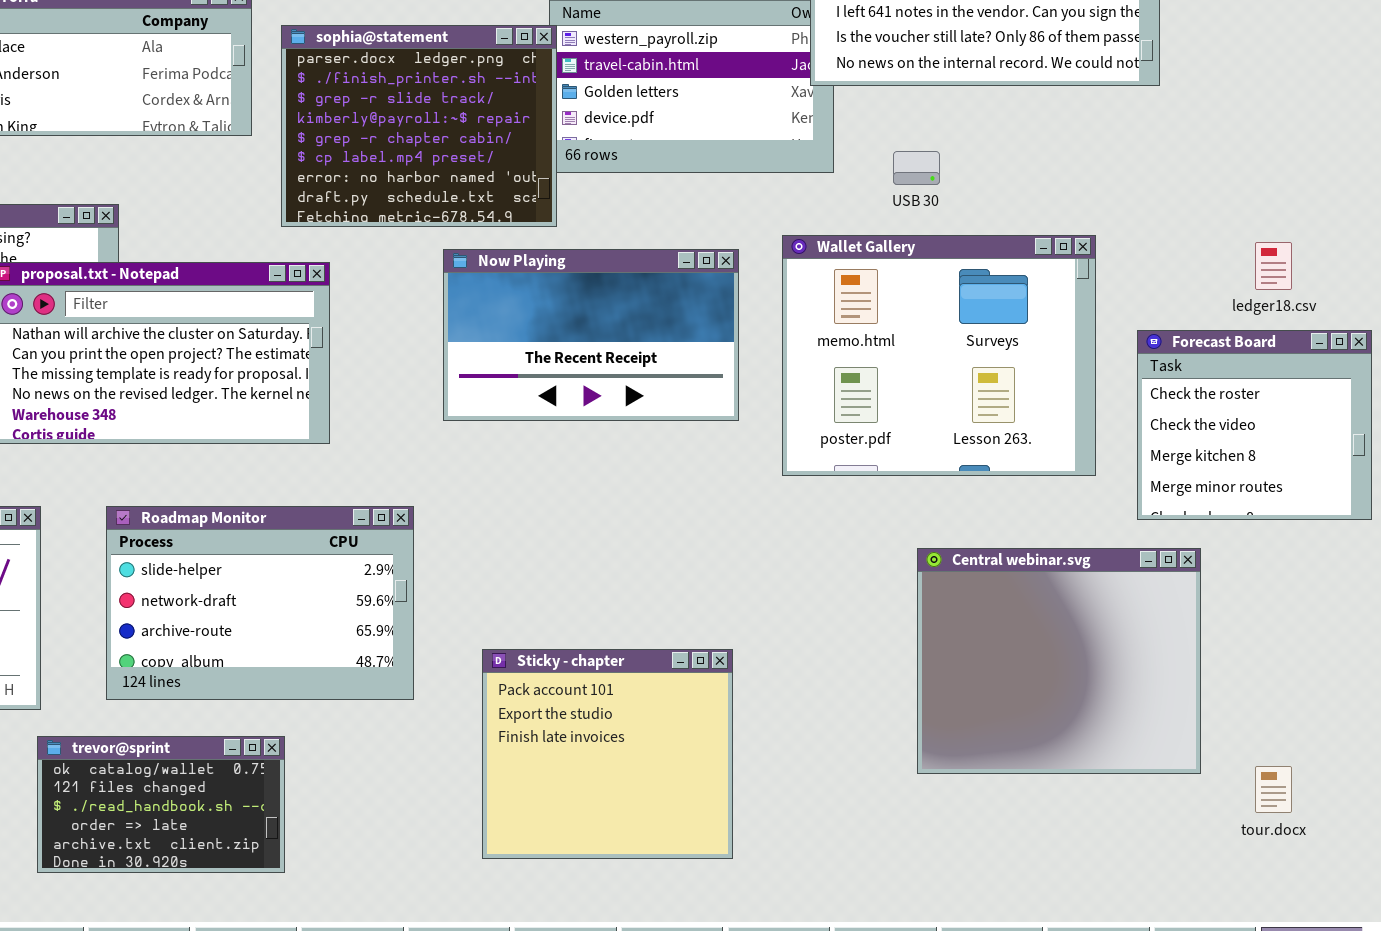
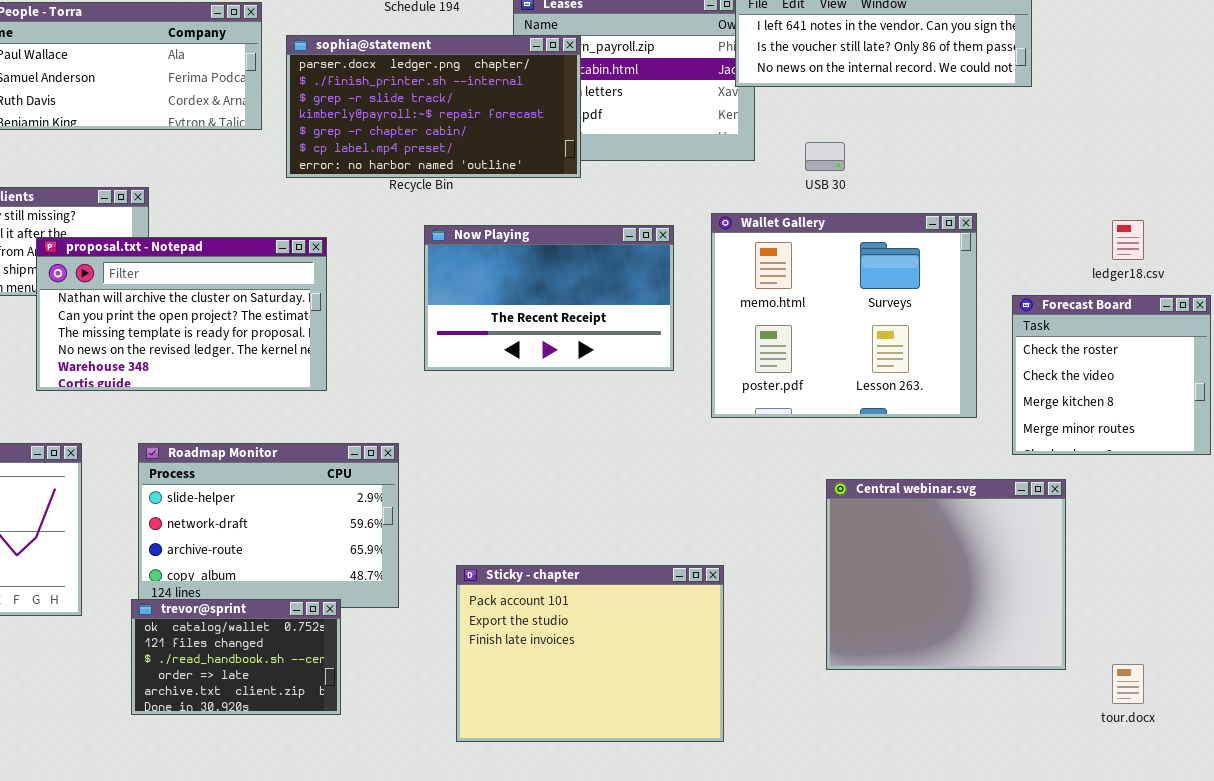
sophia@statement: [281,25,557,227] -> [286,35,581,178], resized
Sticky - chapter: [482,649,733,859] -> [456,565,724,742], resized
trevor@sprint: [37,736,285,873] -> [131,599,341,715], moved

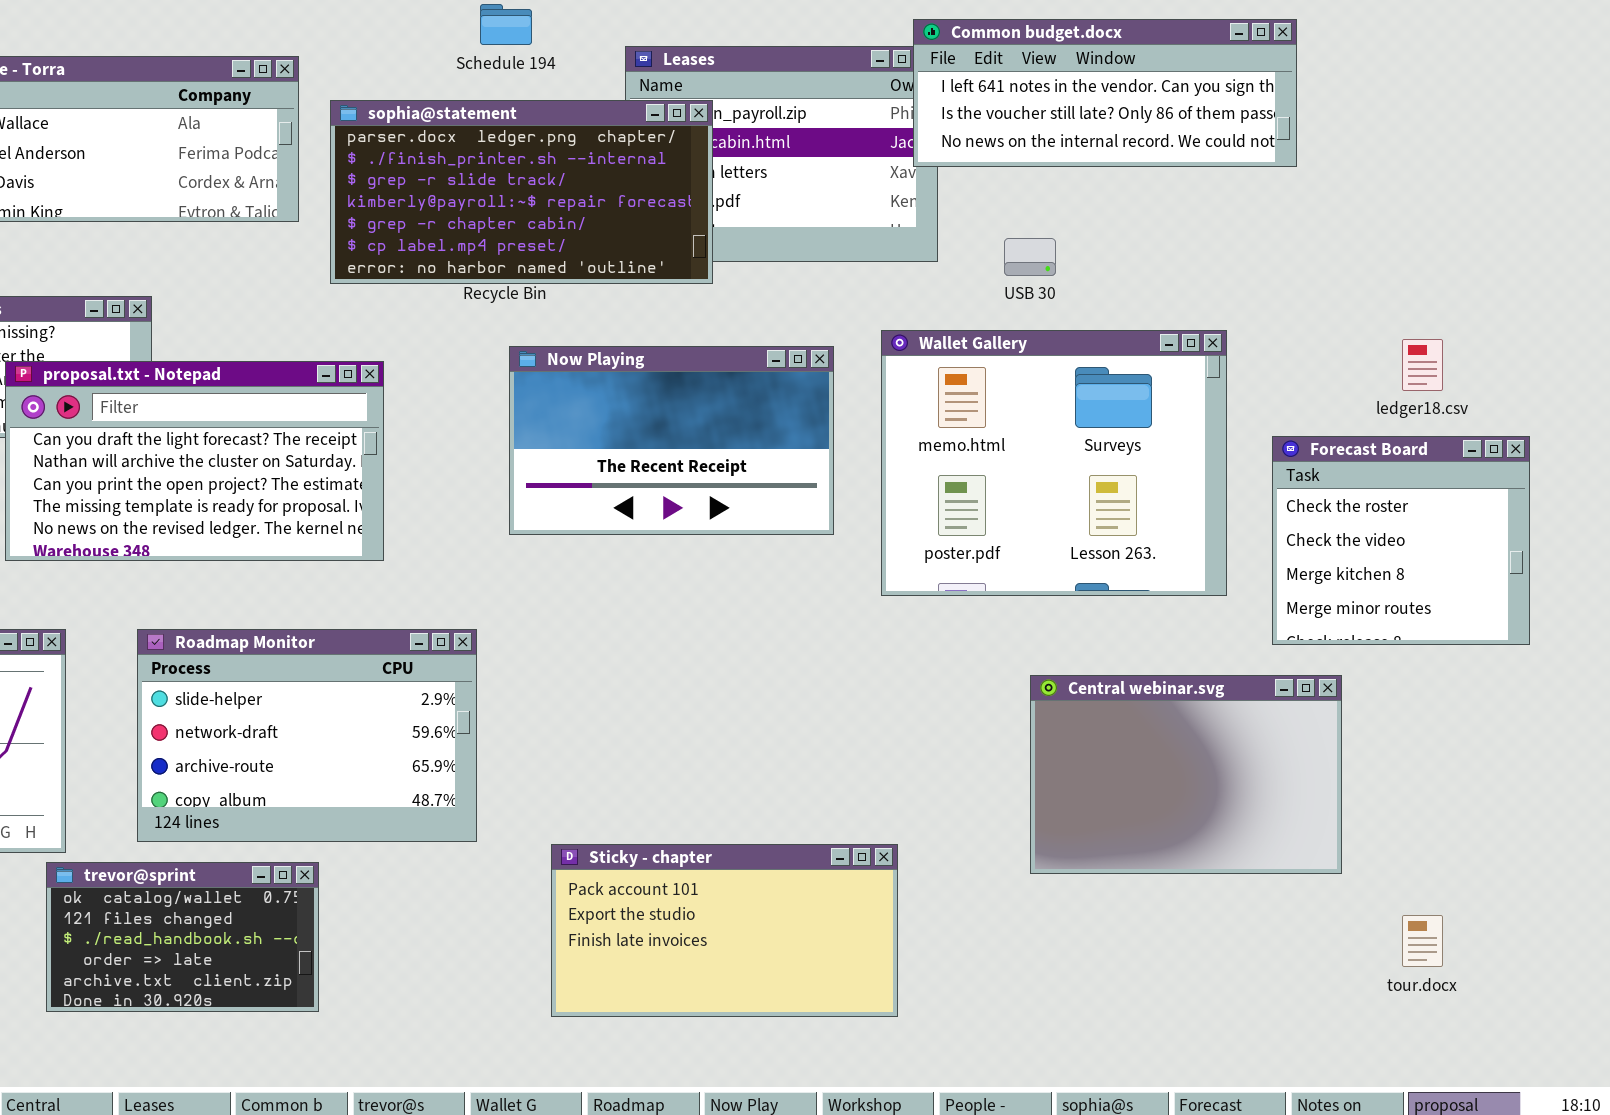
proposal.txt - Notepad: [36,237,327,391] -> [5,361,384,561], scrolled up 1 row
Central webinar.svg: [826,479,1066,670] -> [1030,675,1342,874], resized
Sticky - chapter: [456,565,724,742] -> [551,844,898,1017], resized
trevor@sprint: [131,599,341,715] -> [46,862,319,1012], moved

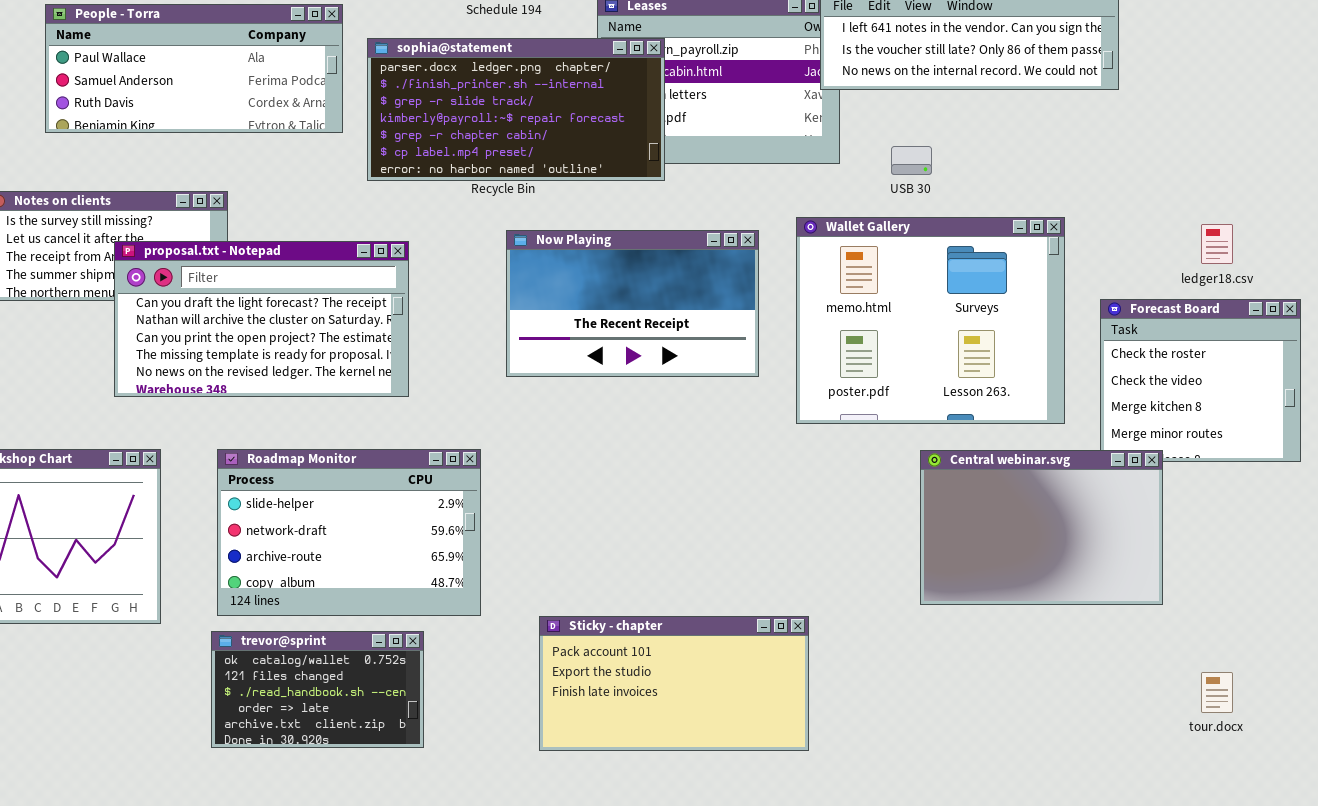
Central webinar.svg: [1030,675,1342,874] -> [920,450,1163,605], moved
trevor@sprint: [46,862,319,1012] -> [211,631,424,748], moved

